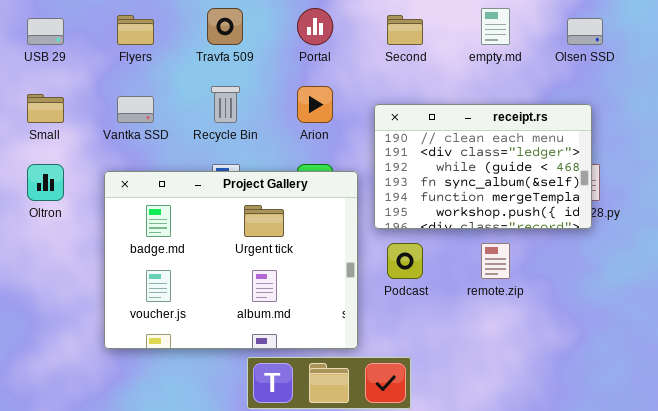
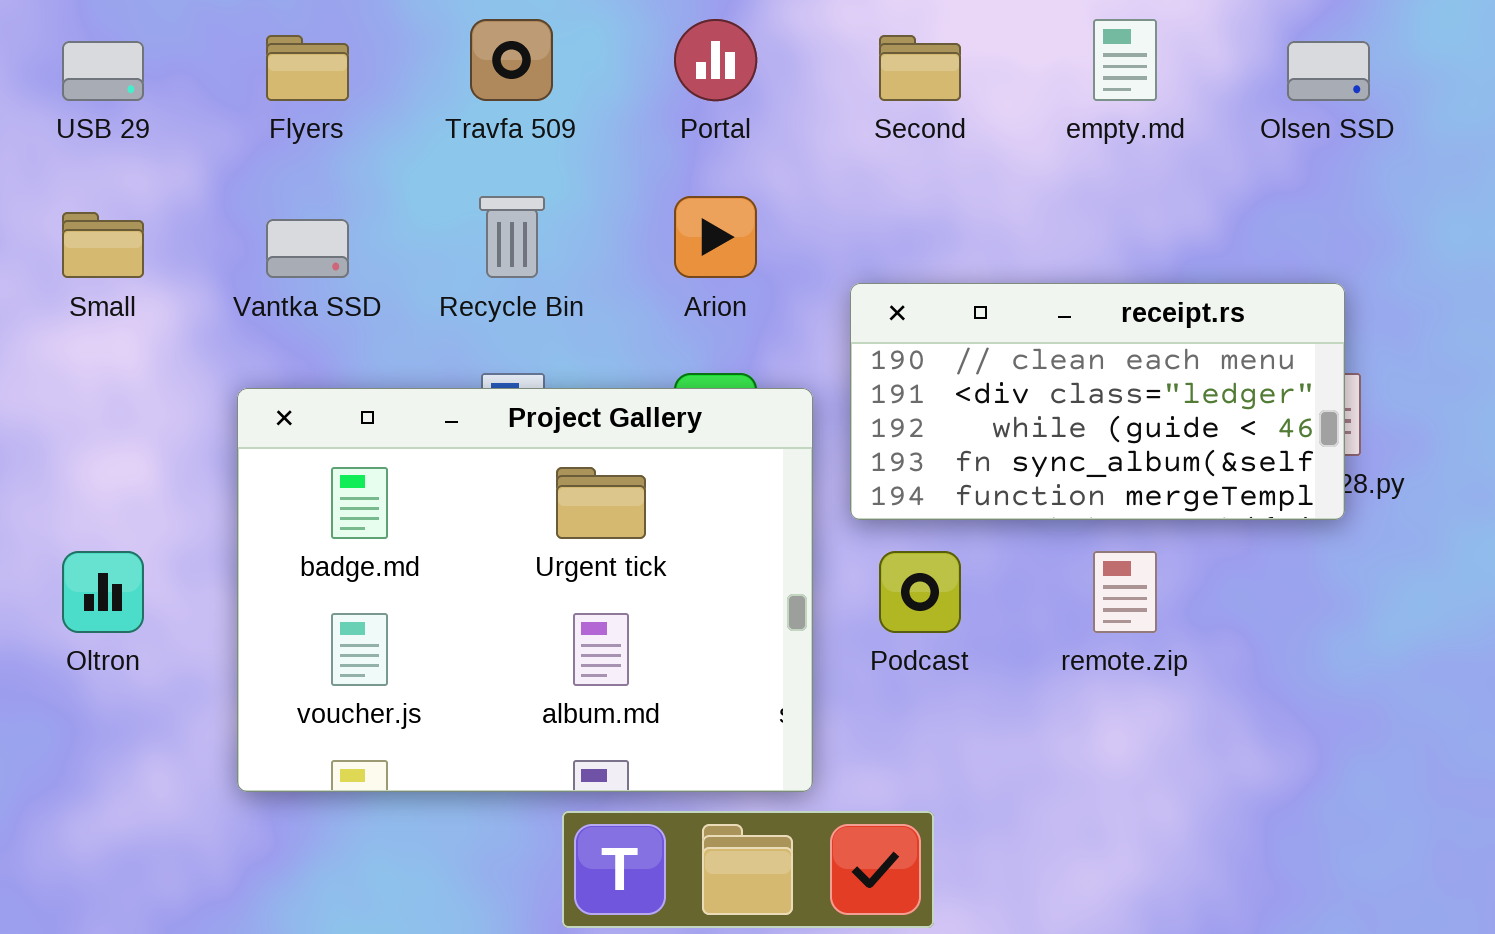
receipt.rs: [374,104,592,229] -> [850,283,1345,520], resized
Oltron: [27,164,64,201] -> [62,551,144,633], moved

